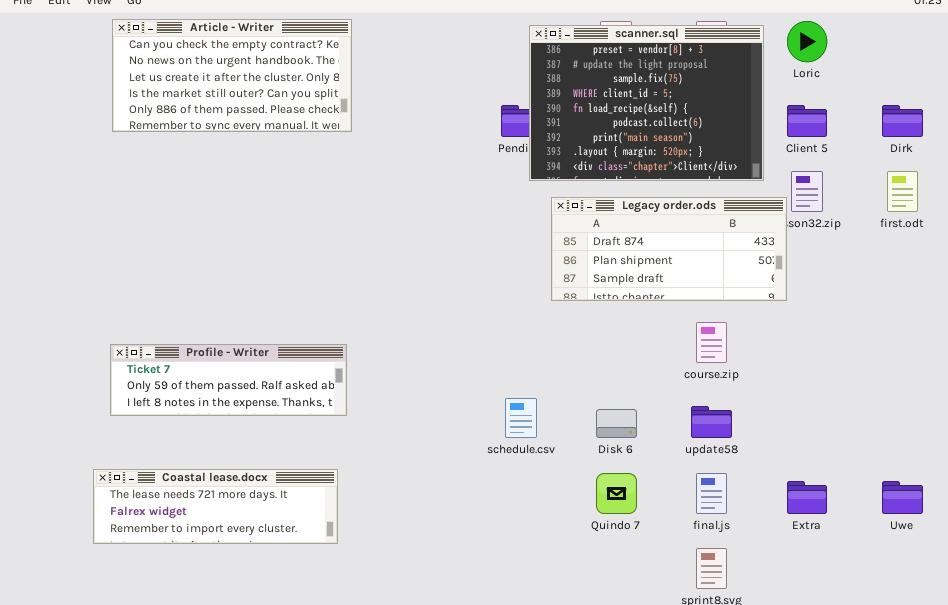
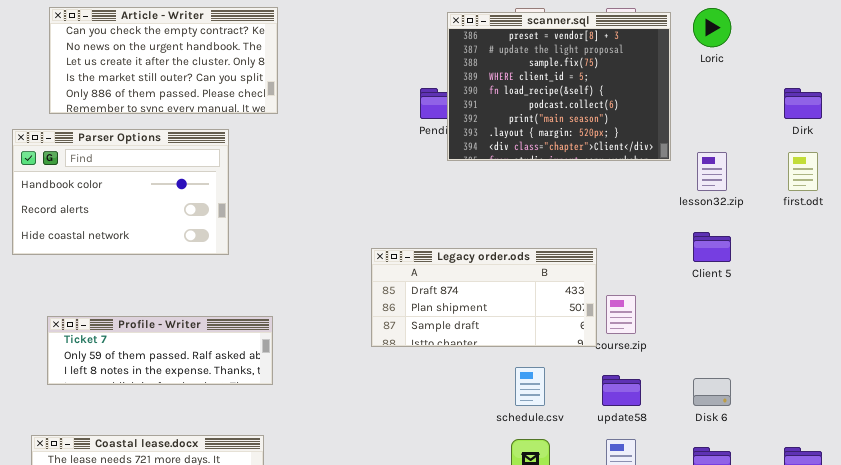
Client 5: [787,105,827,137] -> [693,232,731,262], moved
Parser Options: none -> [12,129,229,255], opened
Legacy order.ods: [551,197,787,301] -> [371,248,597,347], moved
schedule.csv: [505,398,537,438] -> [515,367,545,406], moved
Disk 6: [596,409,637,438] -> [693,378,731,406], moved

